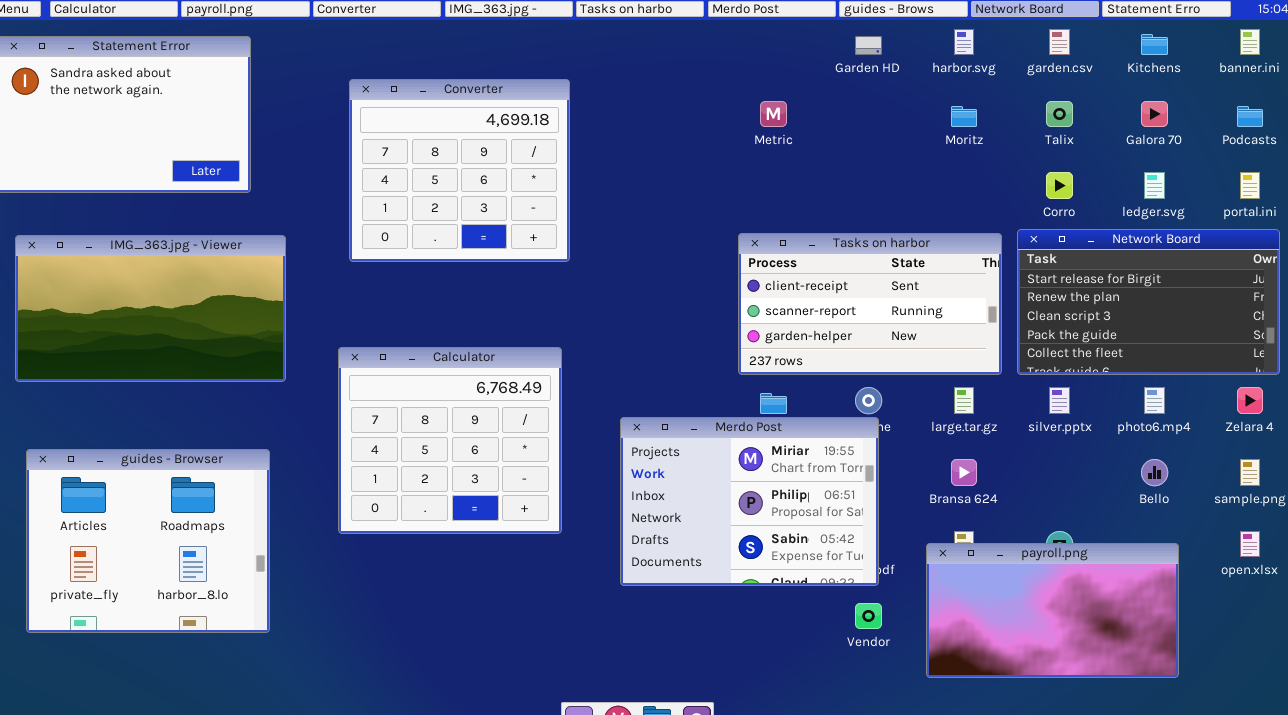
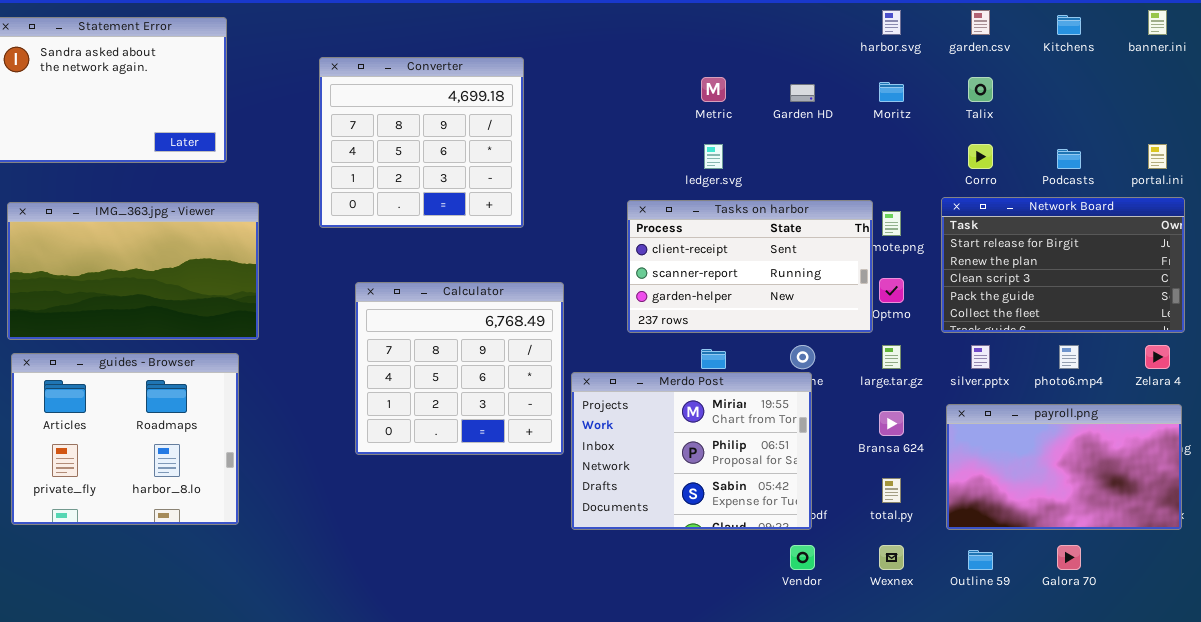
Garden HD: [855,36,882,55] -> [790,84,815,102], moved
Galora 70: [1141,101,1168,127] -> [1057,545,1081,570], moved
Podcasts: [1237,106,1263,127] -> [1057,149,1081,169], moved
ledger.svg: [1144,172,1165,199] -> [704,144,723,169], moved
Tasks on harbor: [738,233,1002,375] -> [627,200,873,333], moved
Calculator: [338,347,562,534] -> [355,282,564,455], moved
guides - Browser: [26,449,270,633] -> [11,353,239,525], moved
payroll.png: [926,543,1179,678] -> [946,404,1182,530], moved

